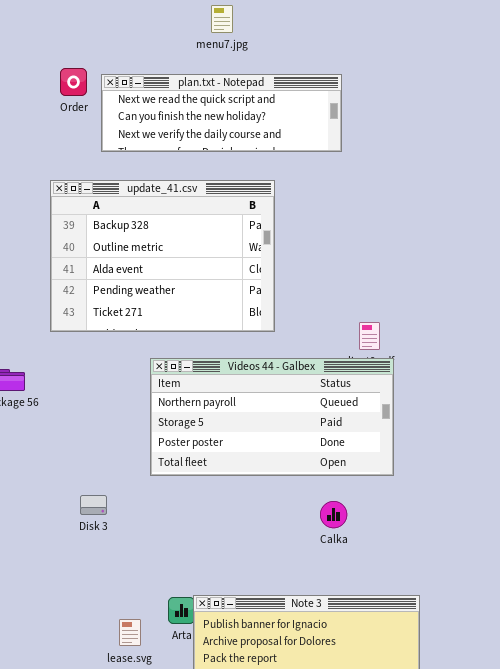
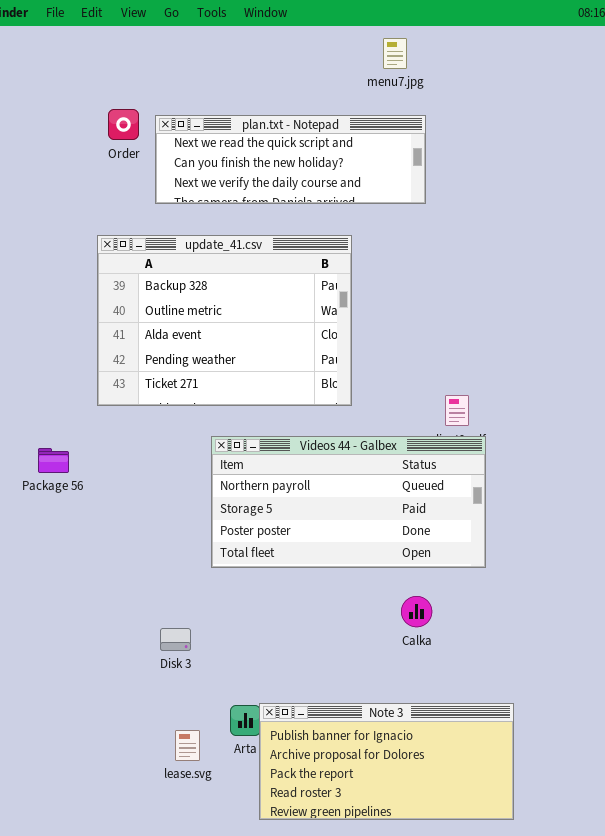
menu7.jpg: [211,5,233,33] -> [383,38,407,69], moved
Disk 3: [80,495,107,515] -> [160,628,191,651], moved

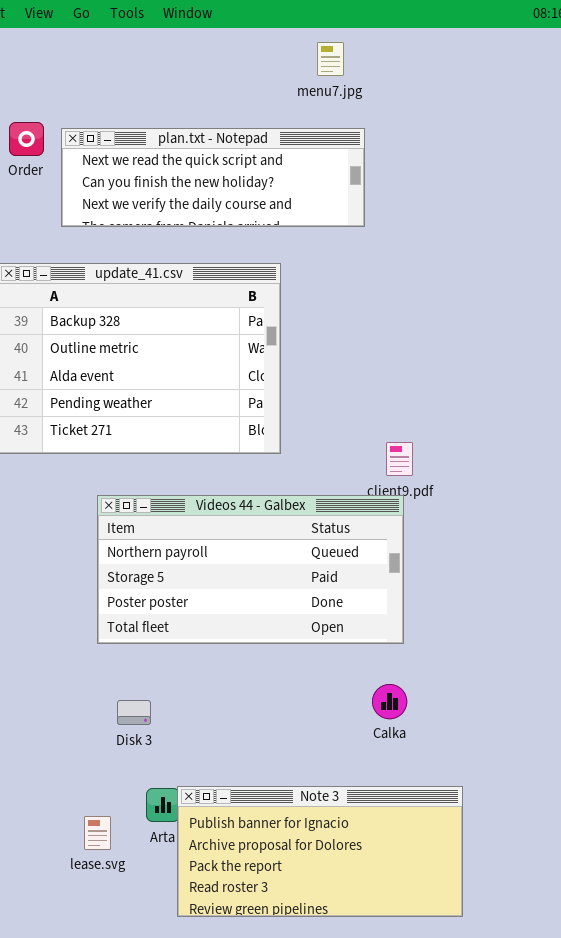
Videos 44 - Galbex: [211,436,486,568] -> [97,495,404,644], moved
Calka: [401,596,432,627] -> [372,684,407,719], moved
Disk 3: [160,628,191,651] -> [117,700,151,725], moved

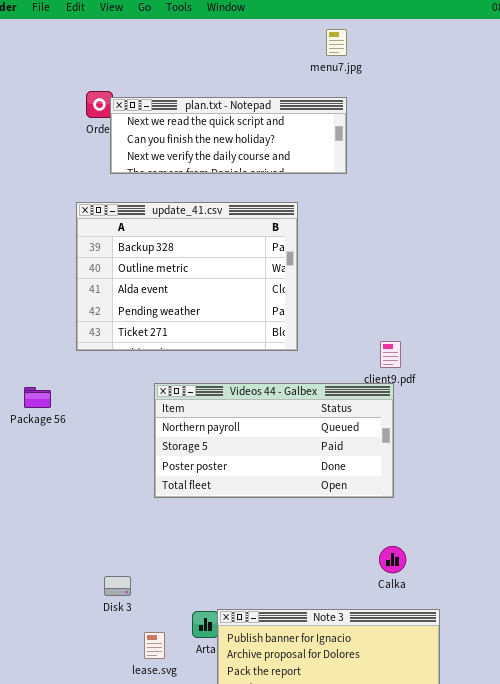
plan.txt - Notepad: [61,128,365,227] -> [110,97,347,174], moved
Calka: [372,684,407,719] -> [379,546,406,573], moved
Disk 3: [117,700,151,725] -> [104,576,131,596], moved

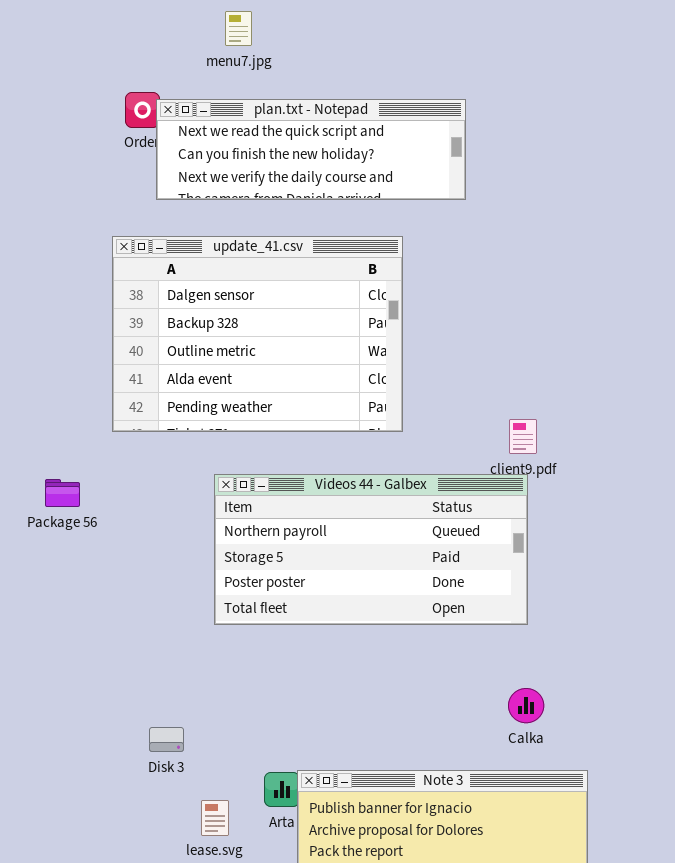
menu7.jpg: [326,29,347,56] -> [225,11,252,46], moved
update_41.csv: [76,202,298,351] -> [112,236,403,432], scrolled up 1 row

